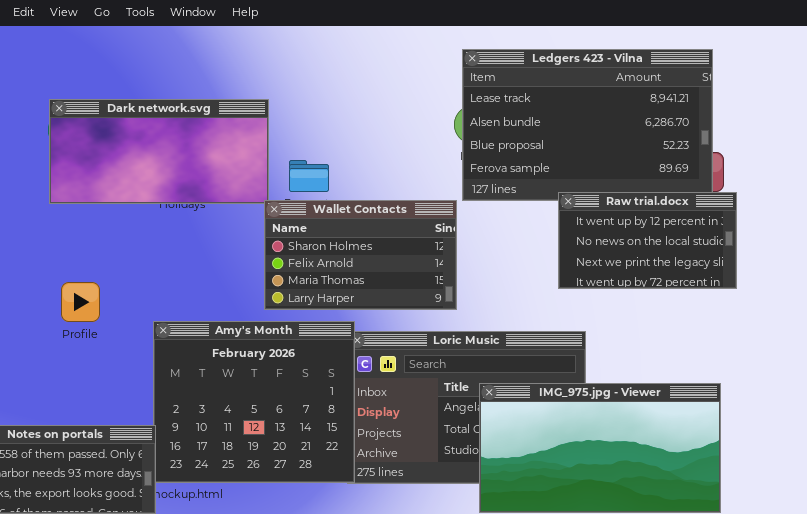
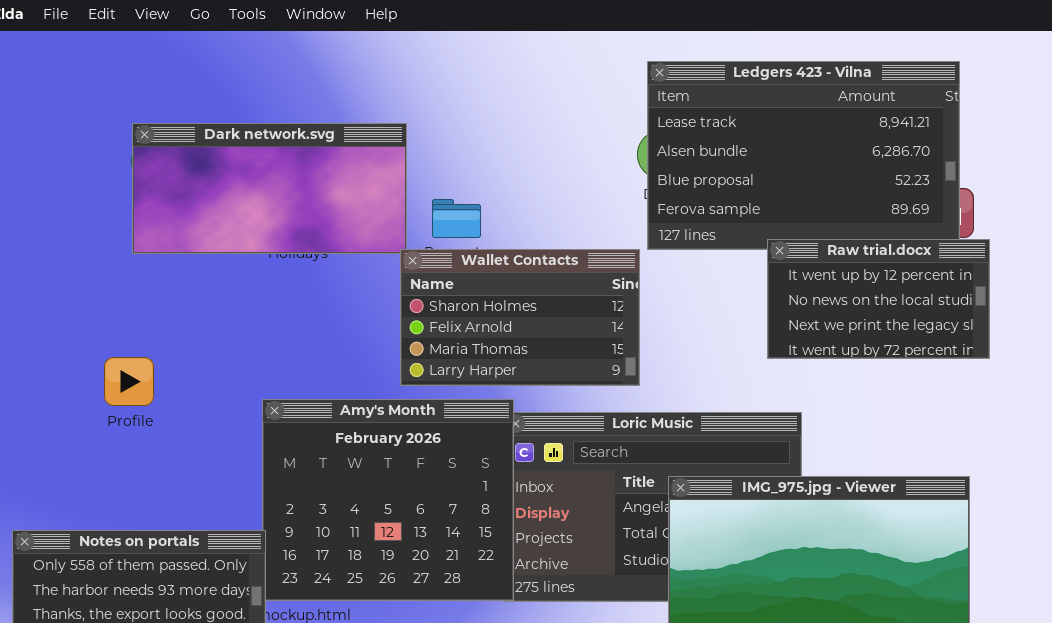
Profile: [61,282,100,322] -> [104,357,154,406], moved

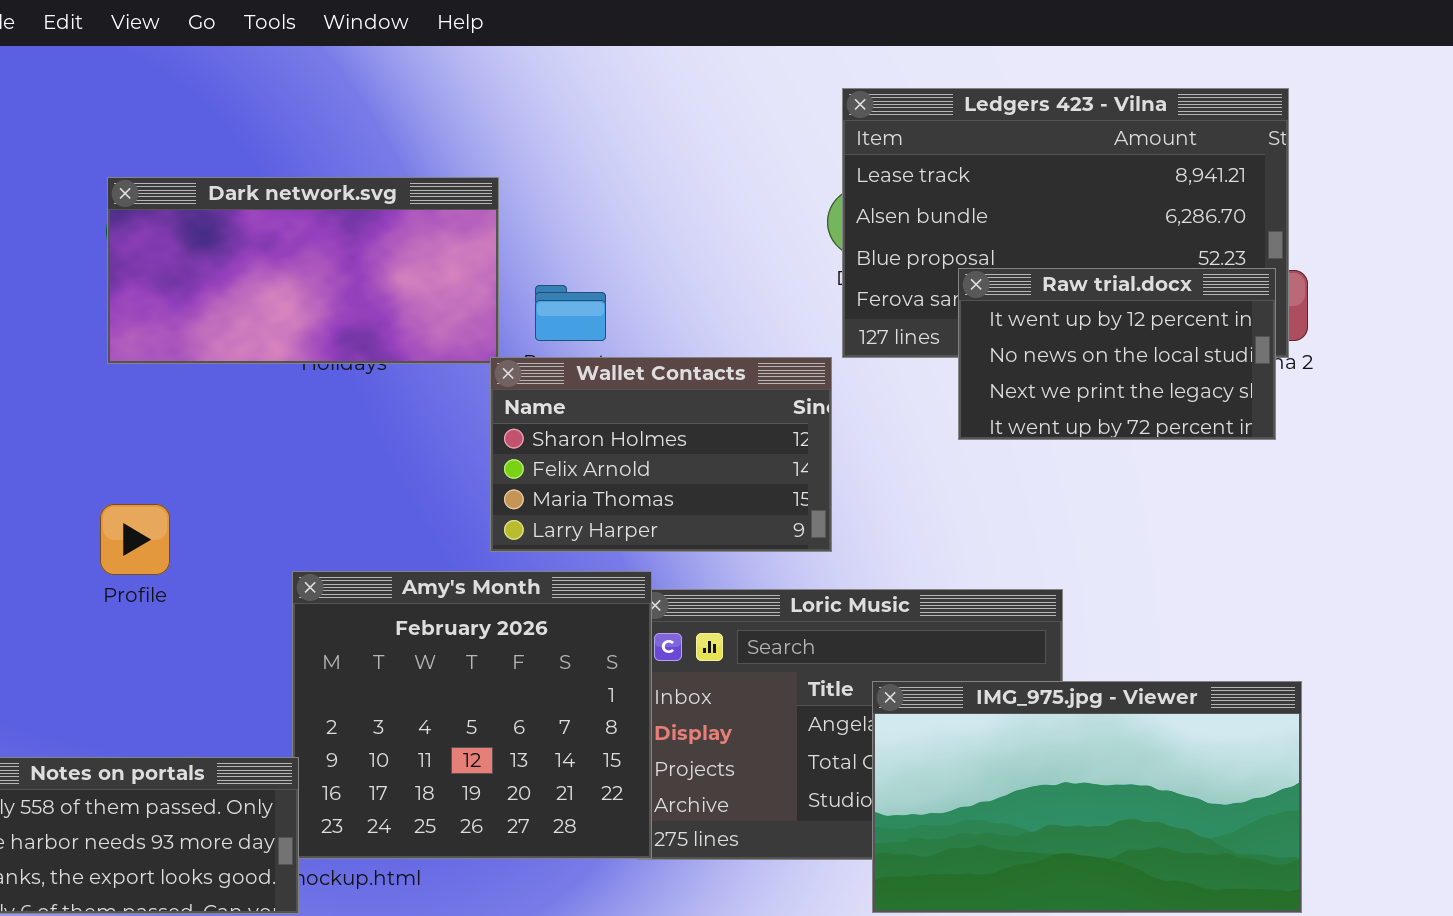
Raw trial.docx: [767,239,990,359] -> [958,268,1276,440], moved
Profile: [104,357,154,406] -> [100,504,170,575], moved

